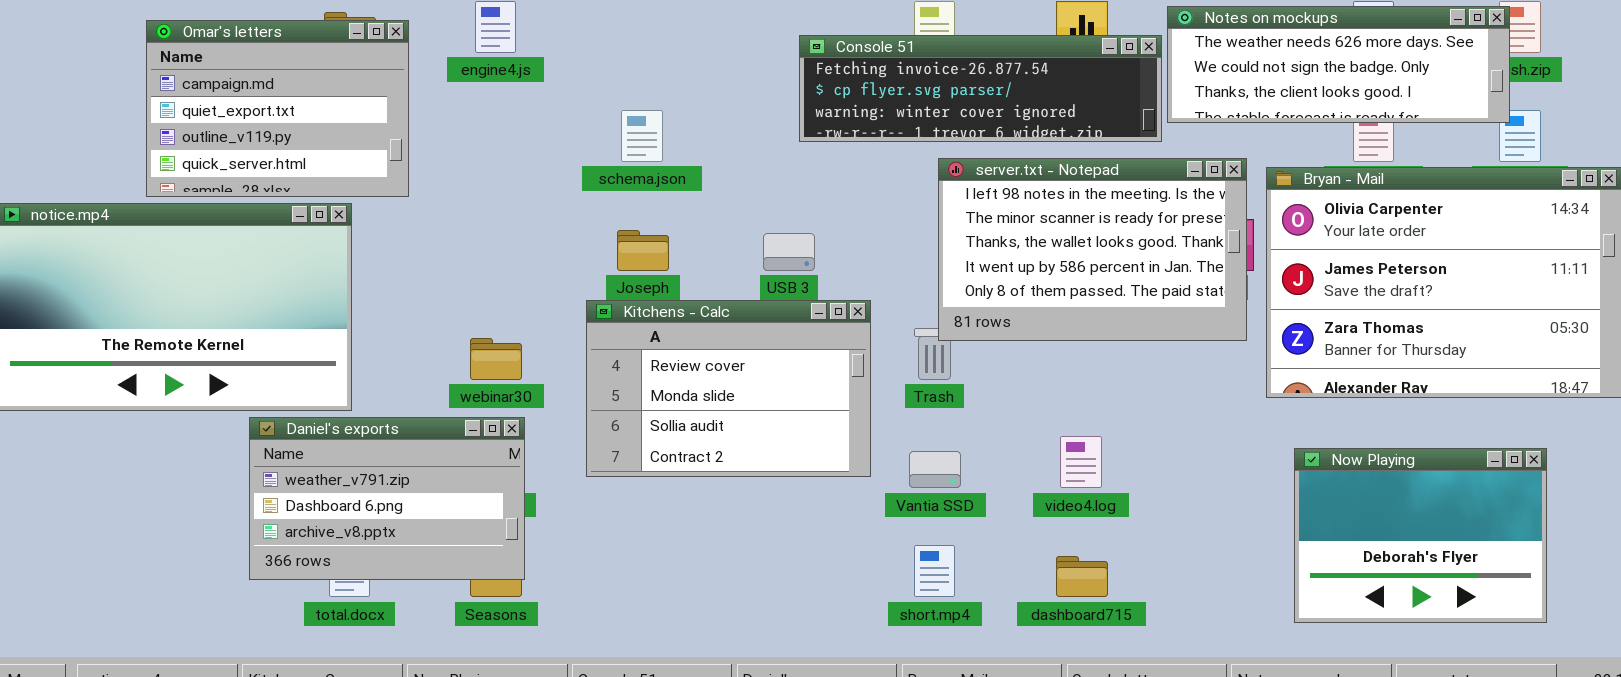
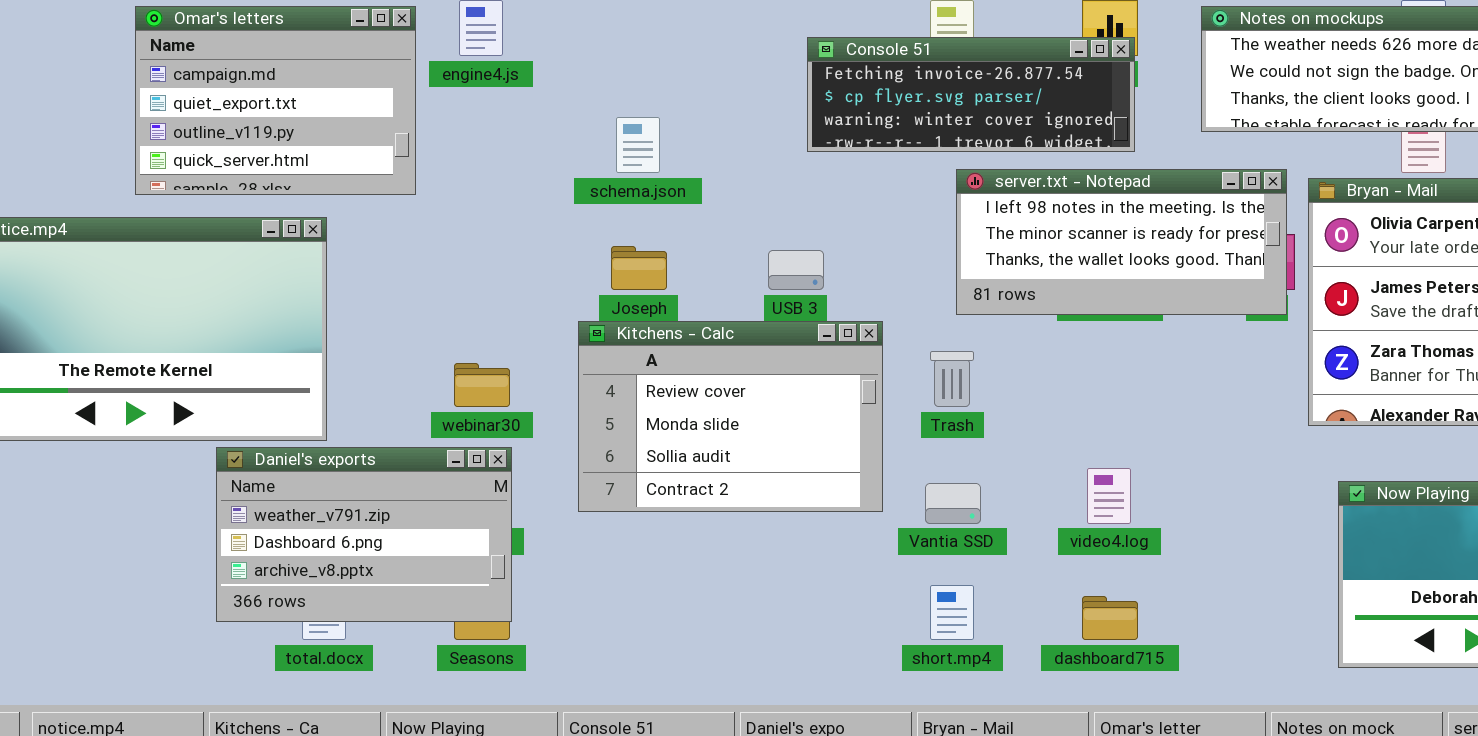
Omar's letters: [146,20,409,197] -> [135,6,416,195], moved
Console 51: [799,35,1162,142] -> [807,37,1135,152], resized
server.txt - Notepad: [938,158,1247,341] -> [956,169,1287,315], resized

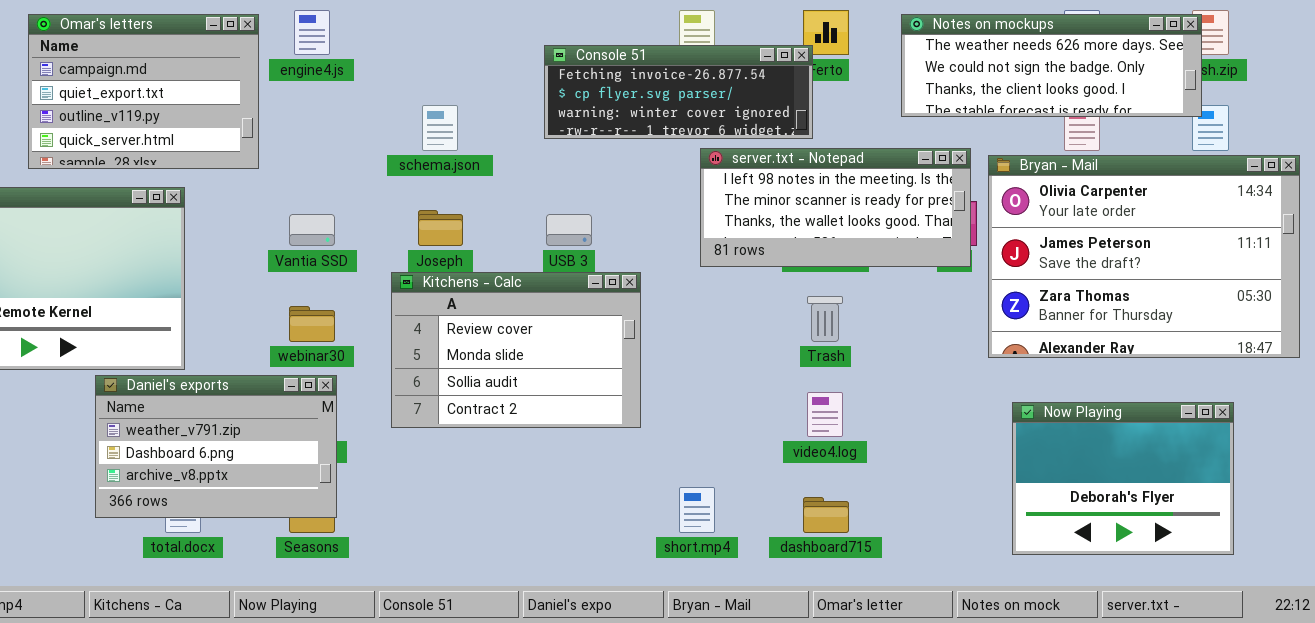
Console 51: [807,37,1135,152] -> [544,45,813,139], moved
Trash: [930,351,974,407] -> [807,296,843,342], moved
Vantia SSD: [925,483,981,524] -> [289,214,335,246], moved

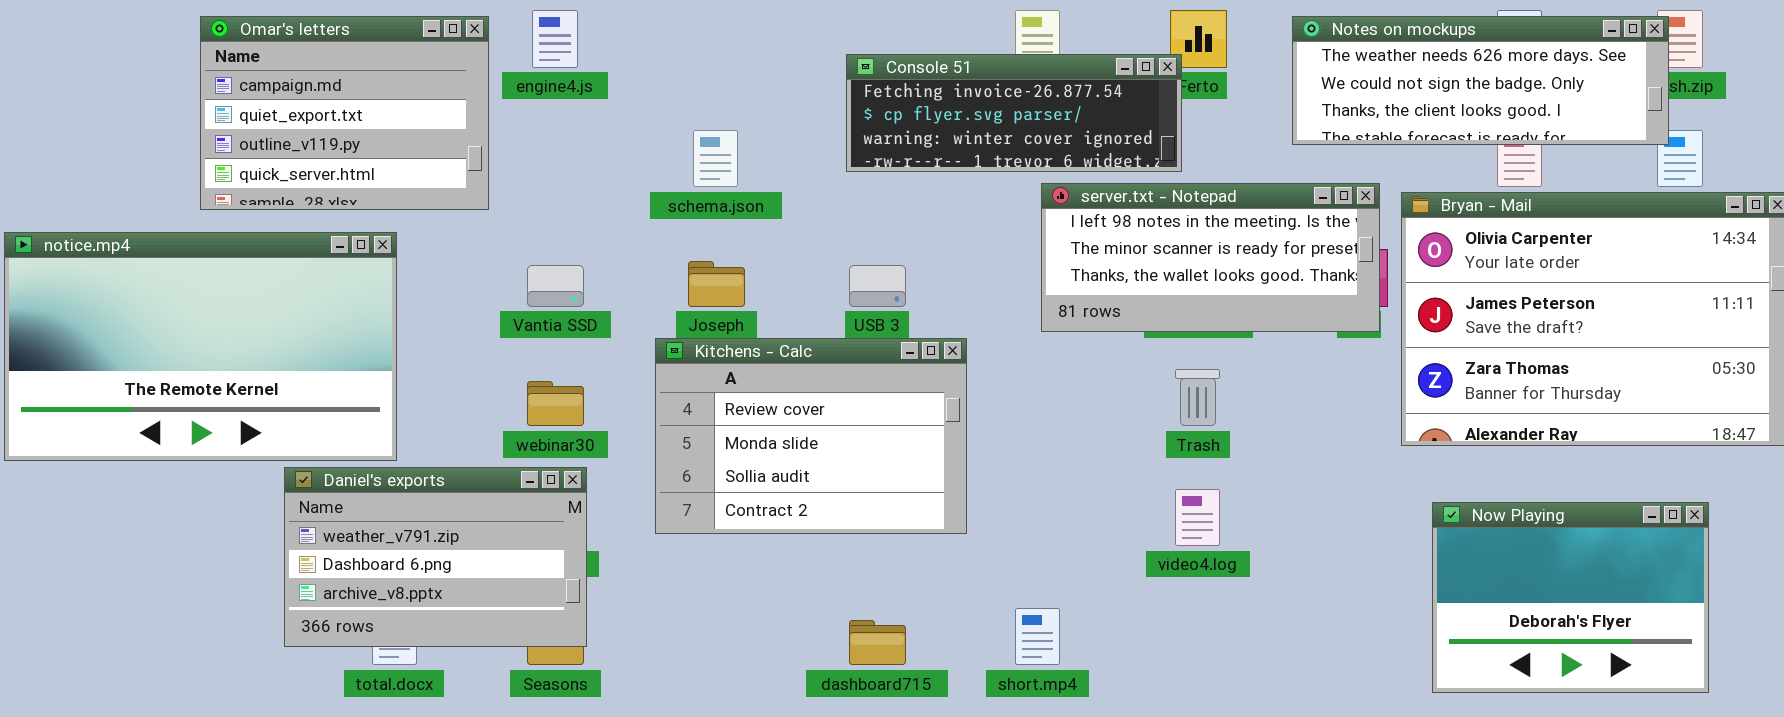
dashboard715: [803,497,849,533] -> [849,620,906,665], moved

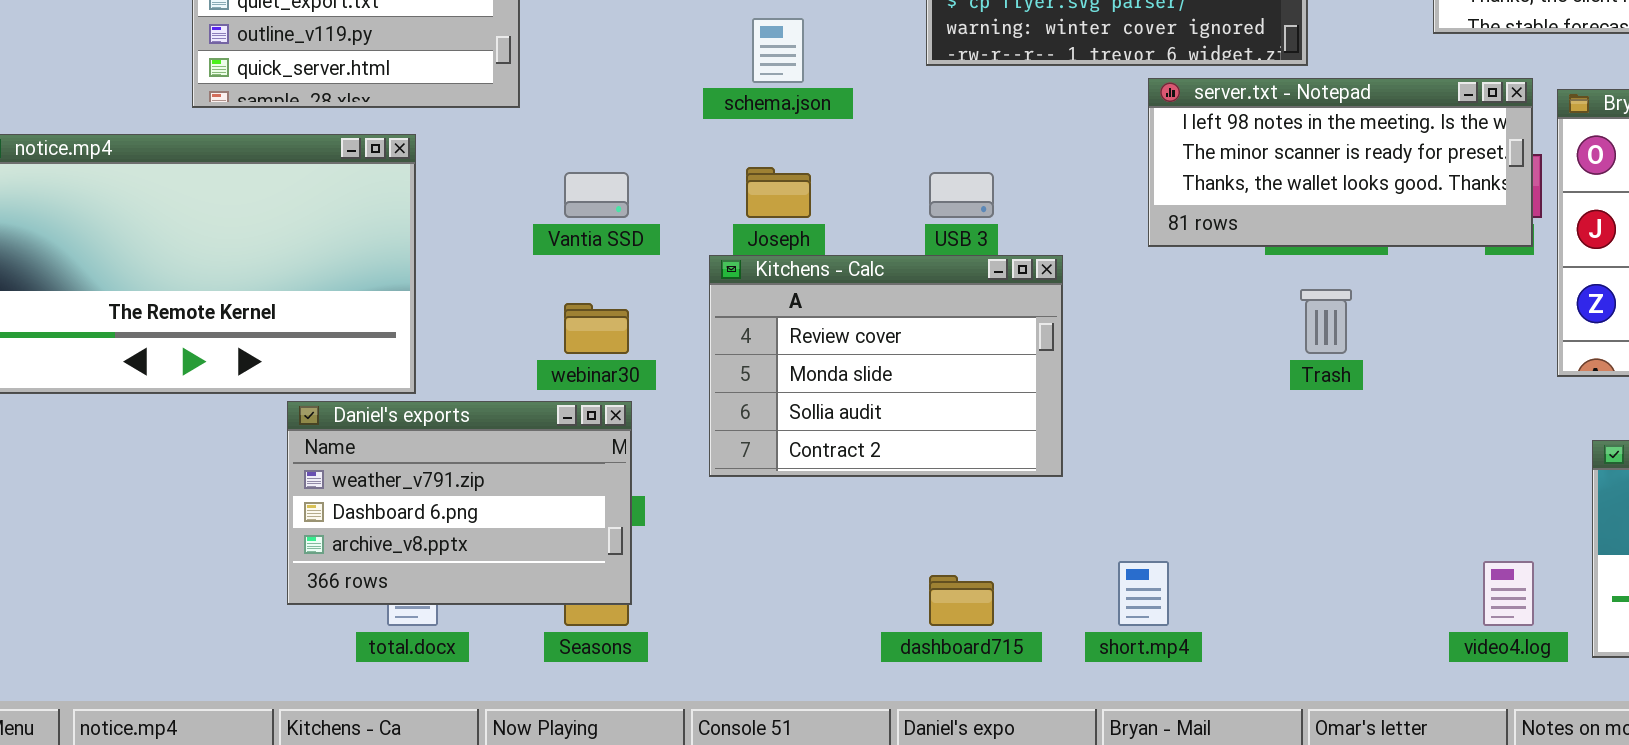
video4.log: [1175,489,1220,546] -> [1483,561,1534,626], moved

